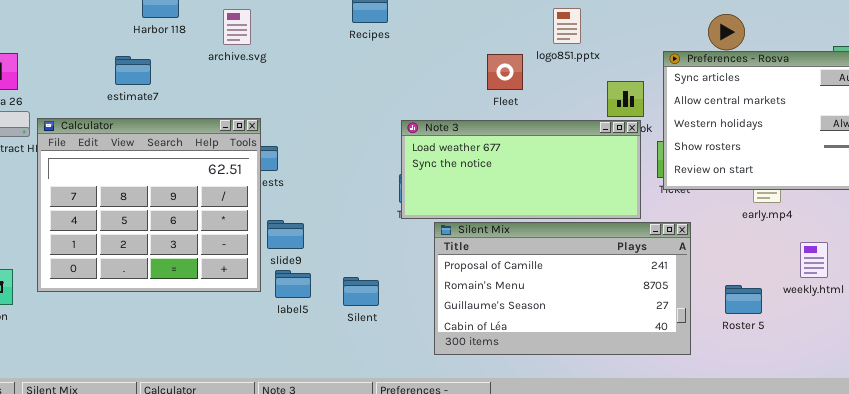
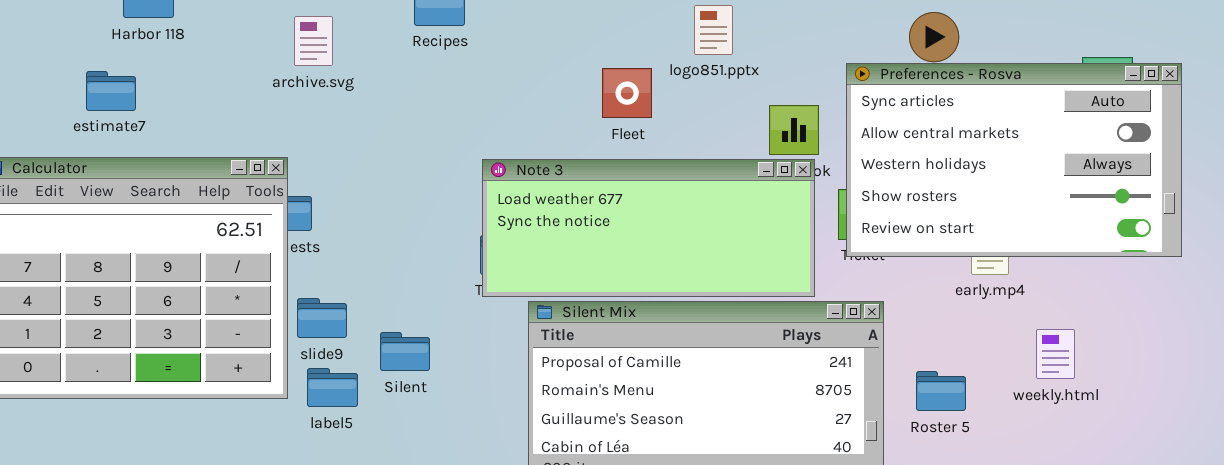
archive.svg: [223,9,251,45] -> [294,16,333,66], moved
Silent: [343,277,379,306] -> [380,332,430,371], moved
Roster 5: [725,285,762,314] -> [916,371,966,411], moved

